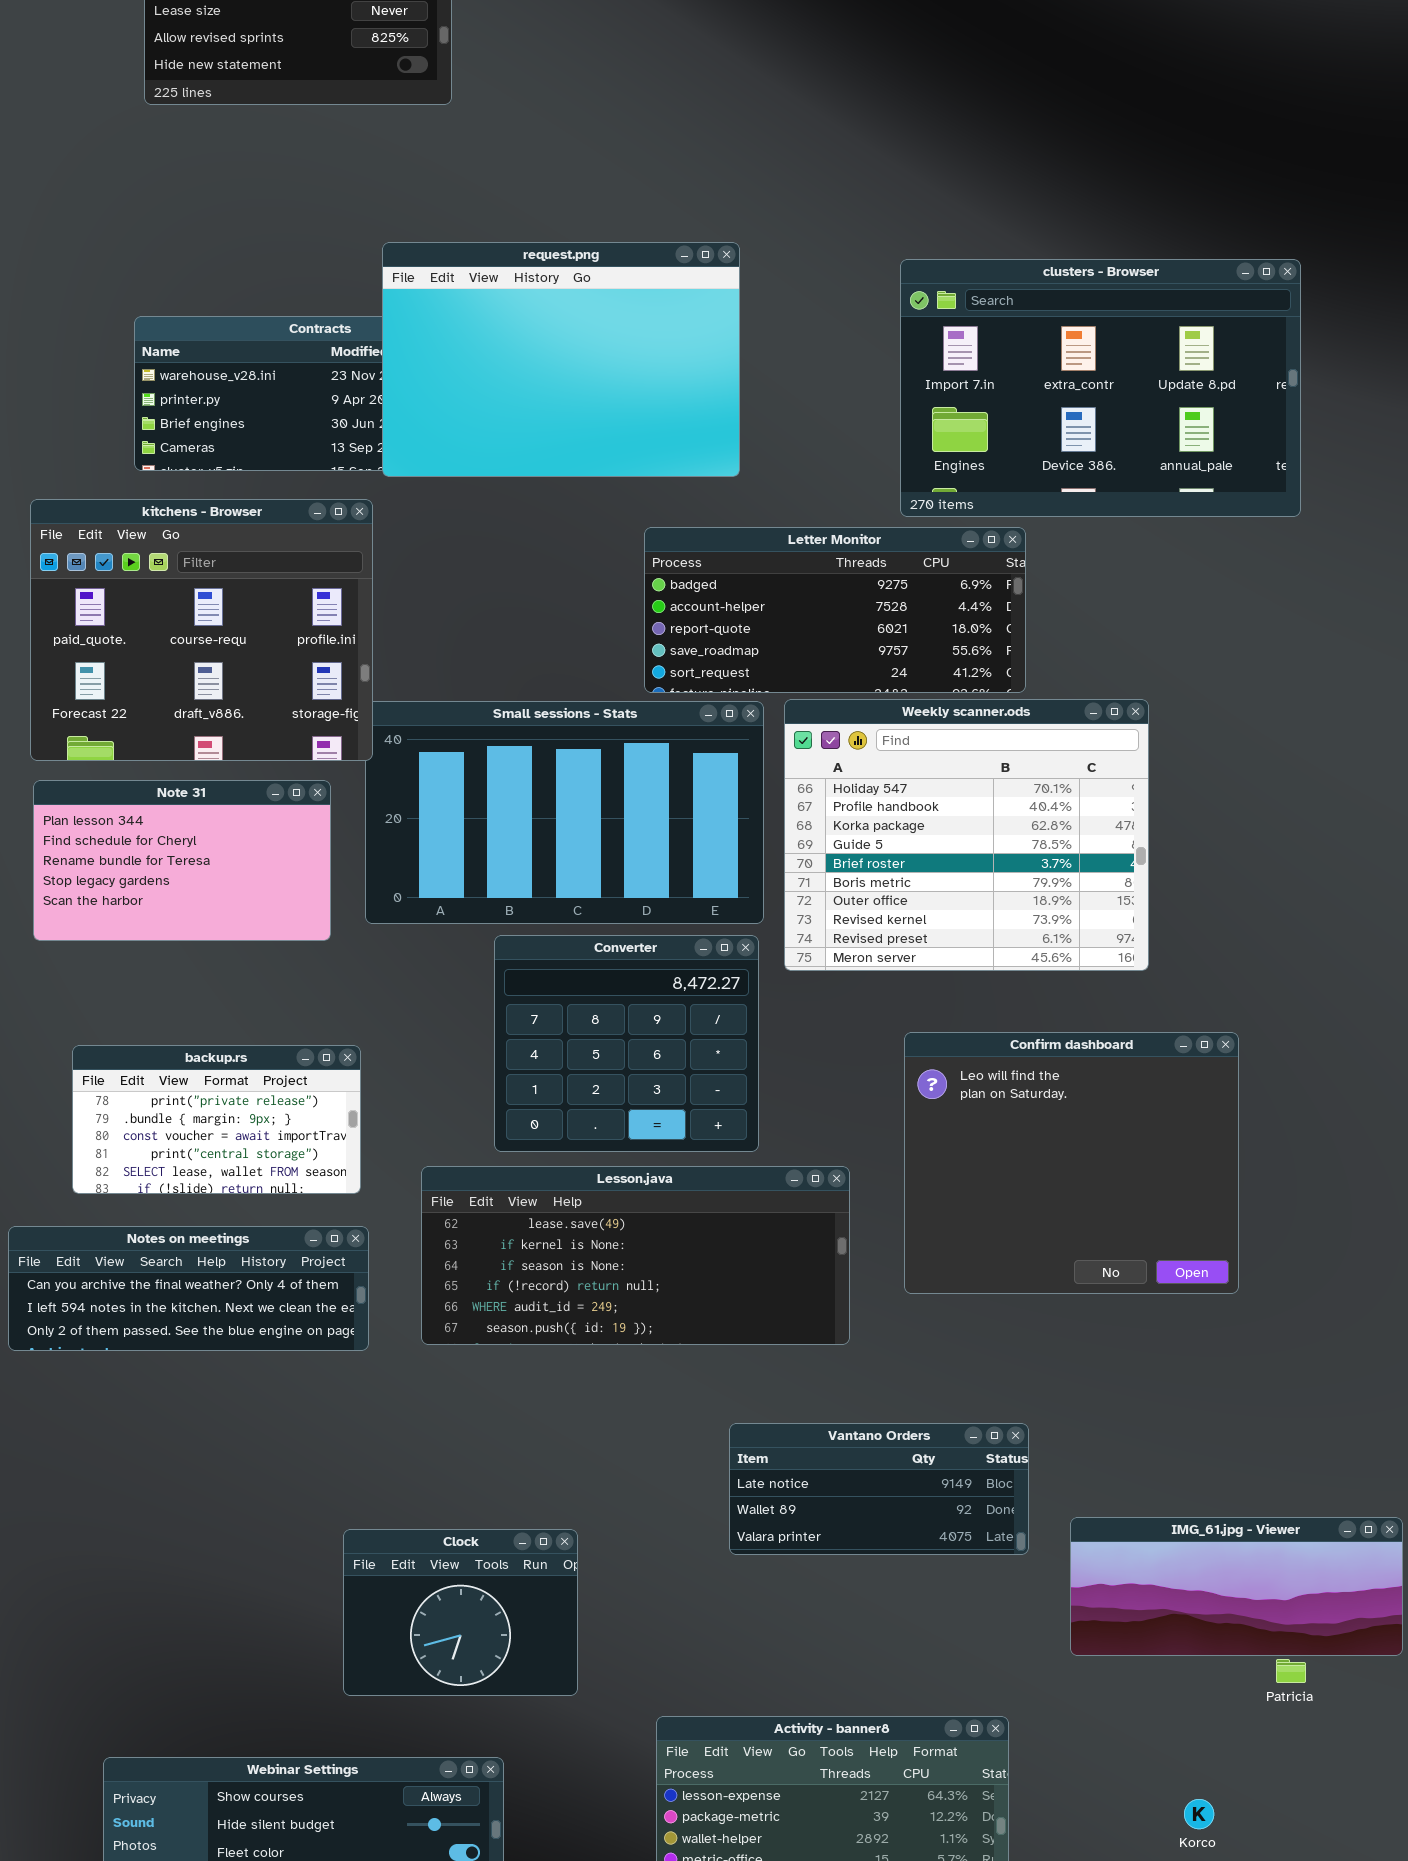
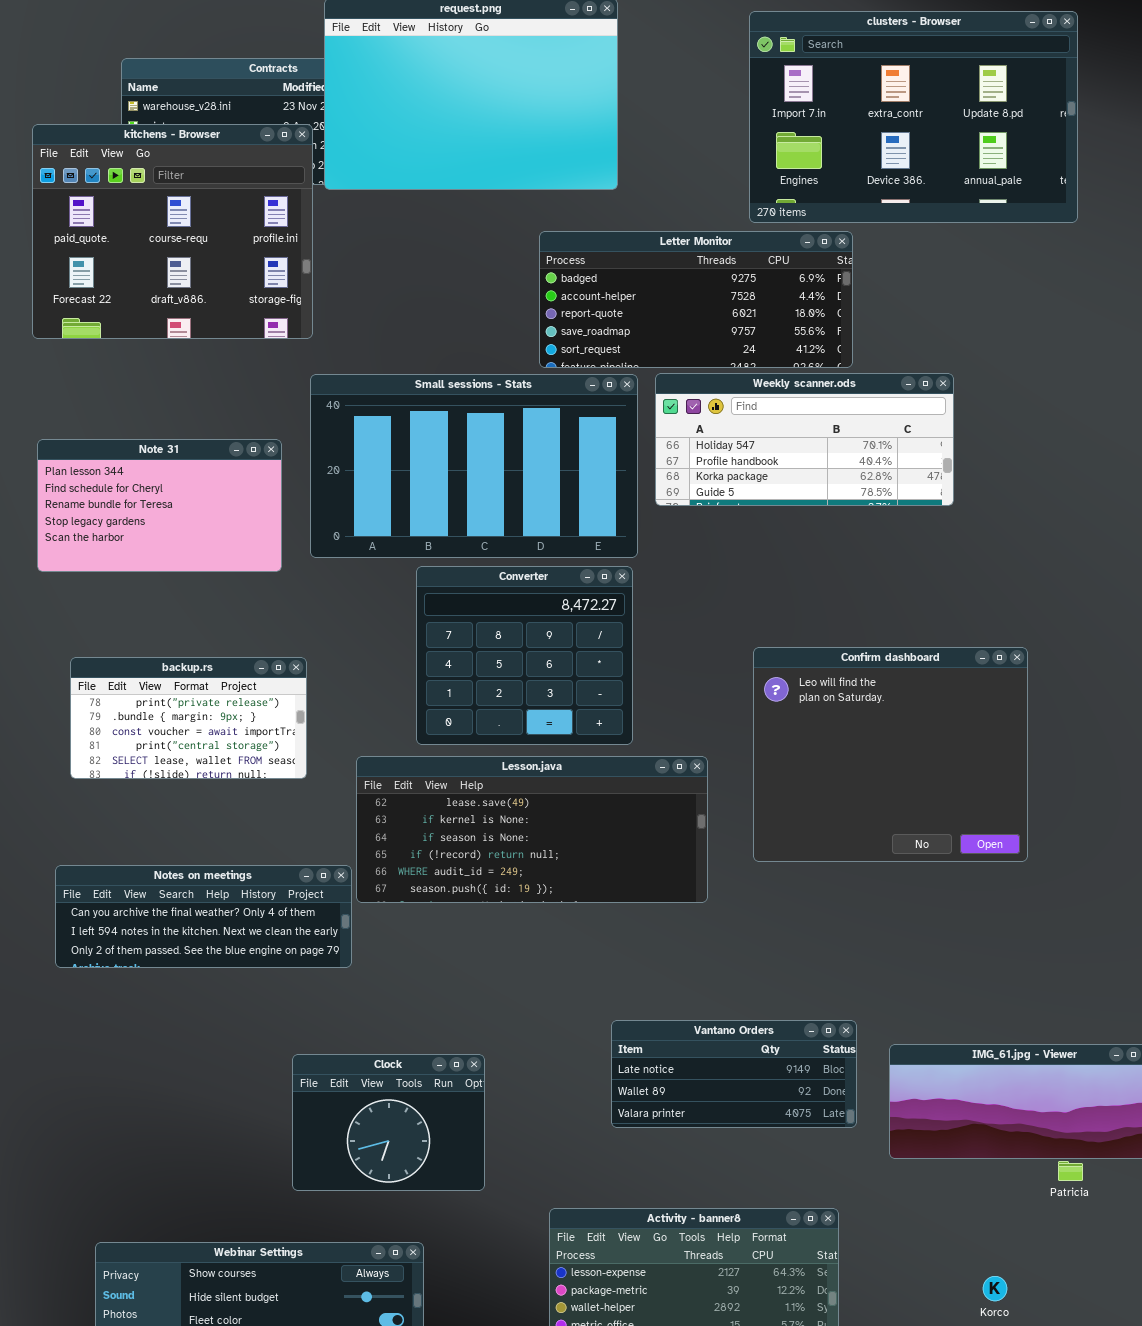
kitchens - Browser: [30,499,373,761] -> [32,124,313,339], moved
Weekly scanner.ods: [784,699,1149,971] -> [655,373,954,506], resized
Notes on meetings: [8,1226,369,1351] -> [55,865,352,968], moved
Vantano Orders: [729,1423,1029,1555] -> [611,1020,857,1128], moved

